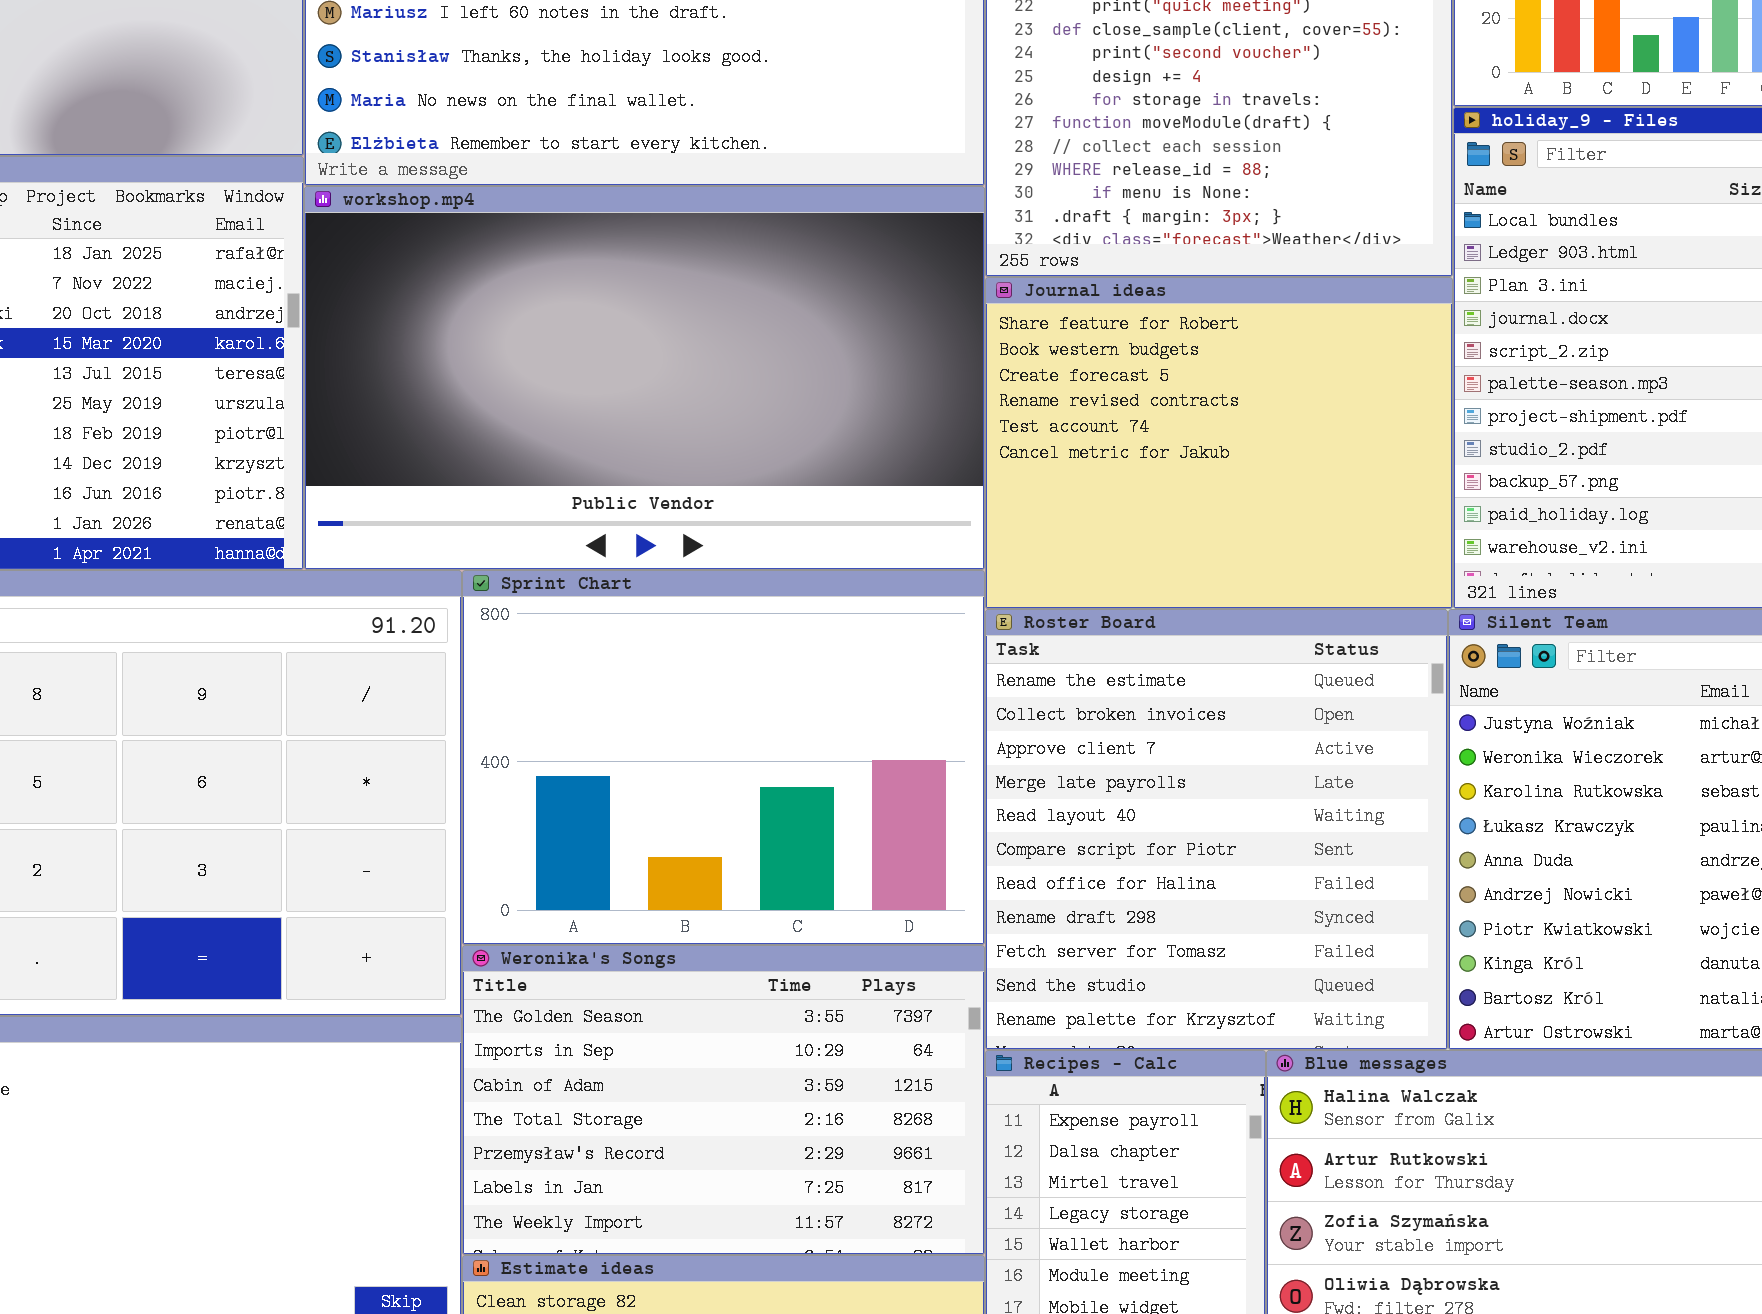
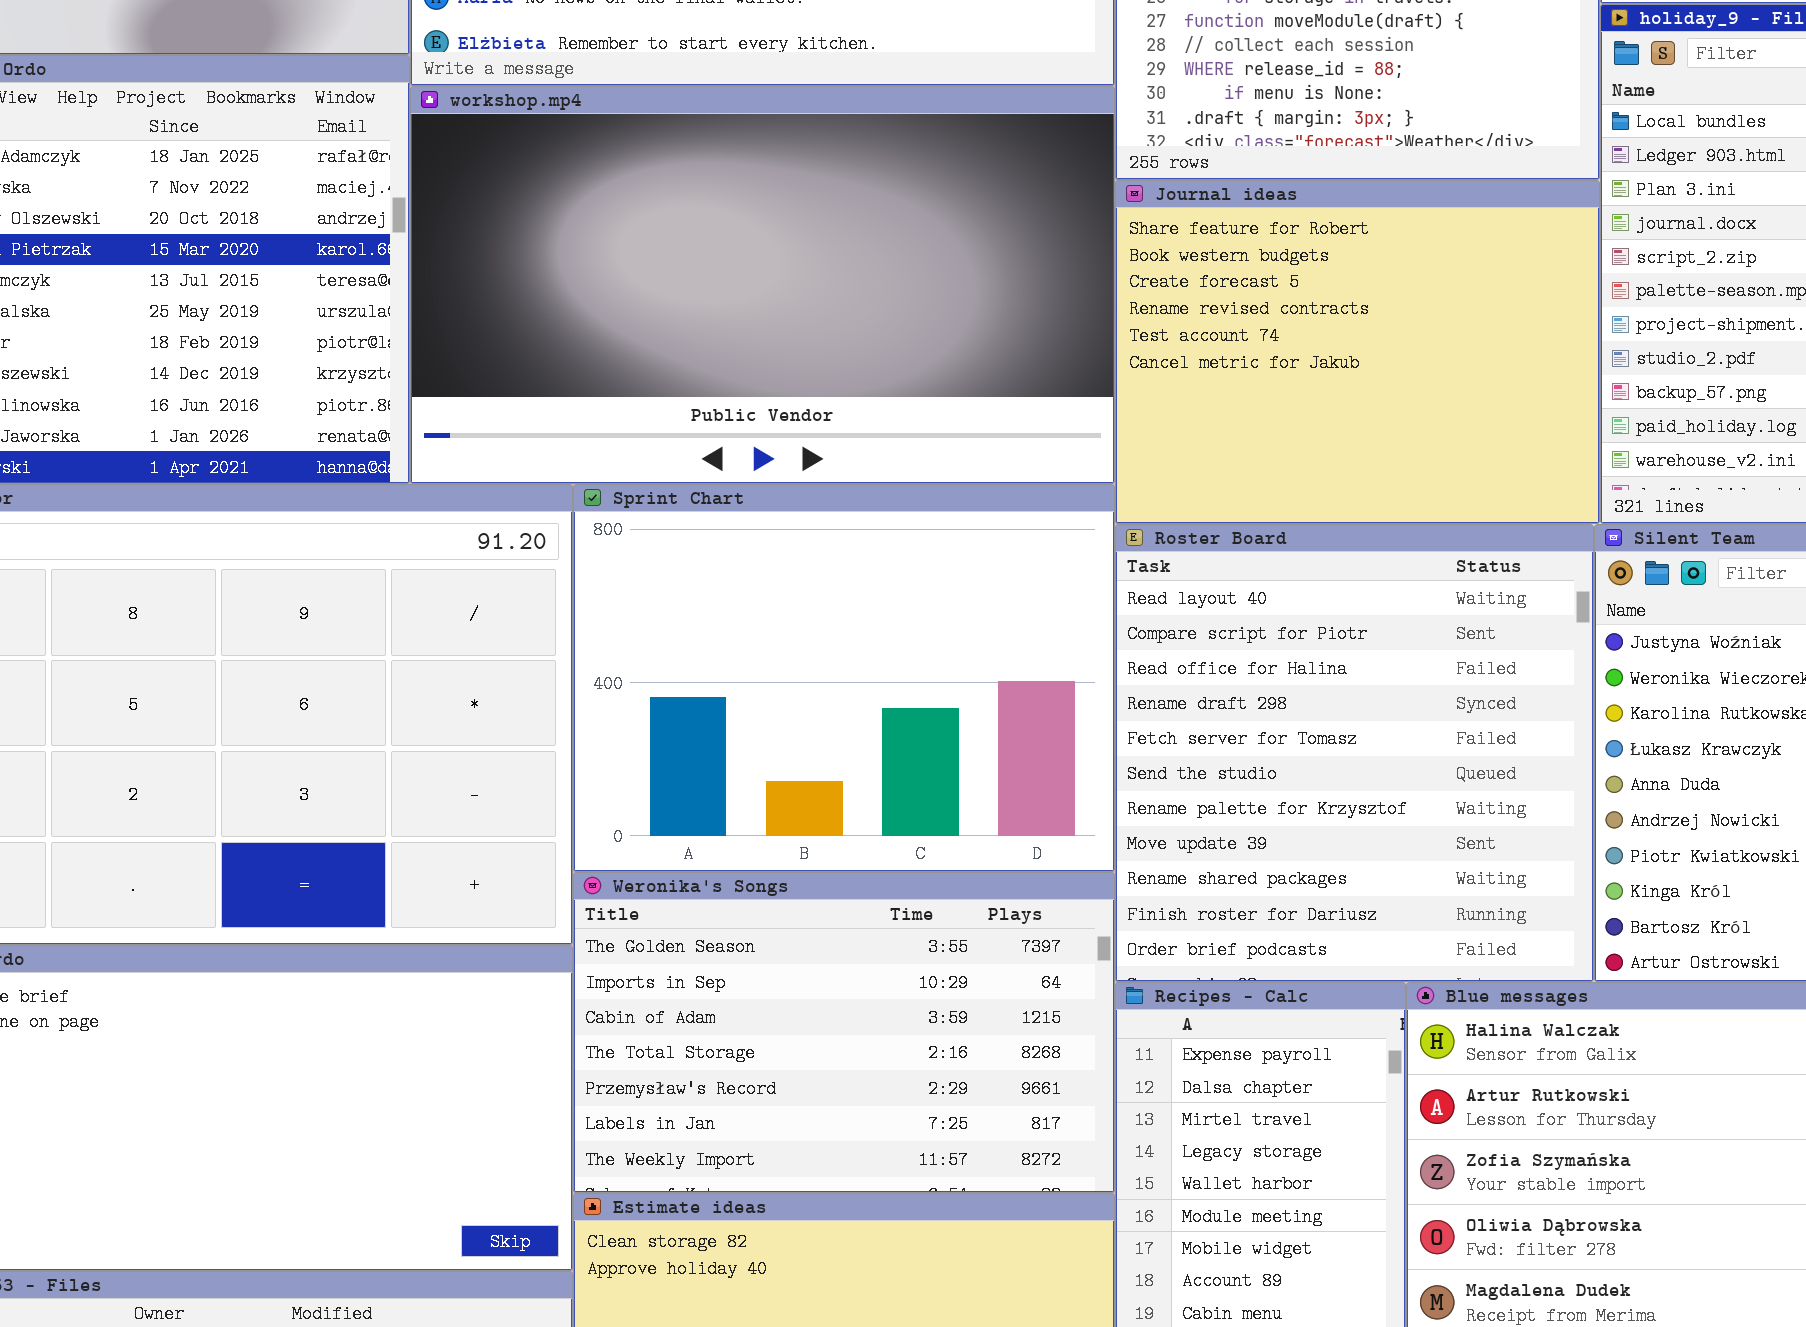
Roster Board: [985,609,1448,1050] -> [1115,524,1594,982], scrolled down 4 rows

